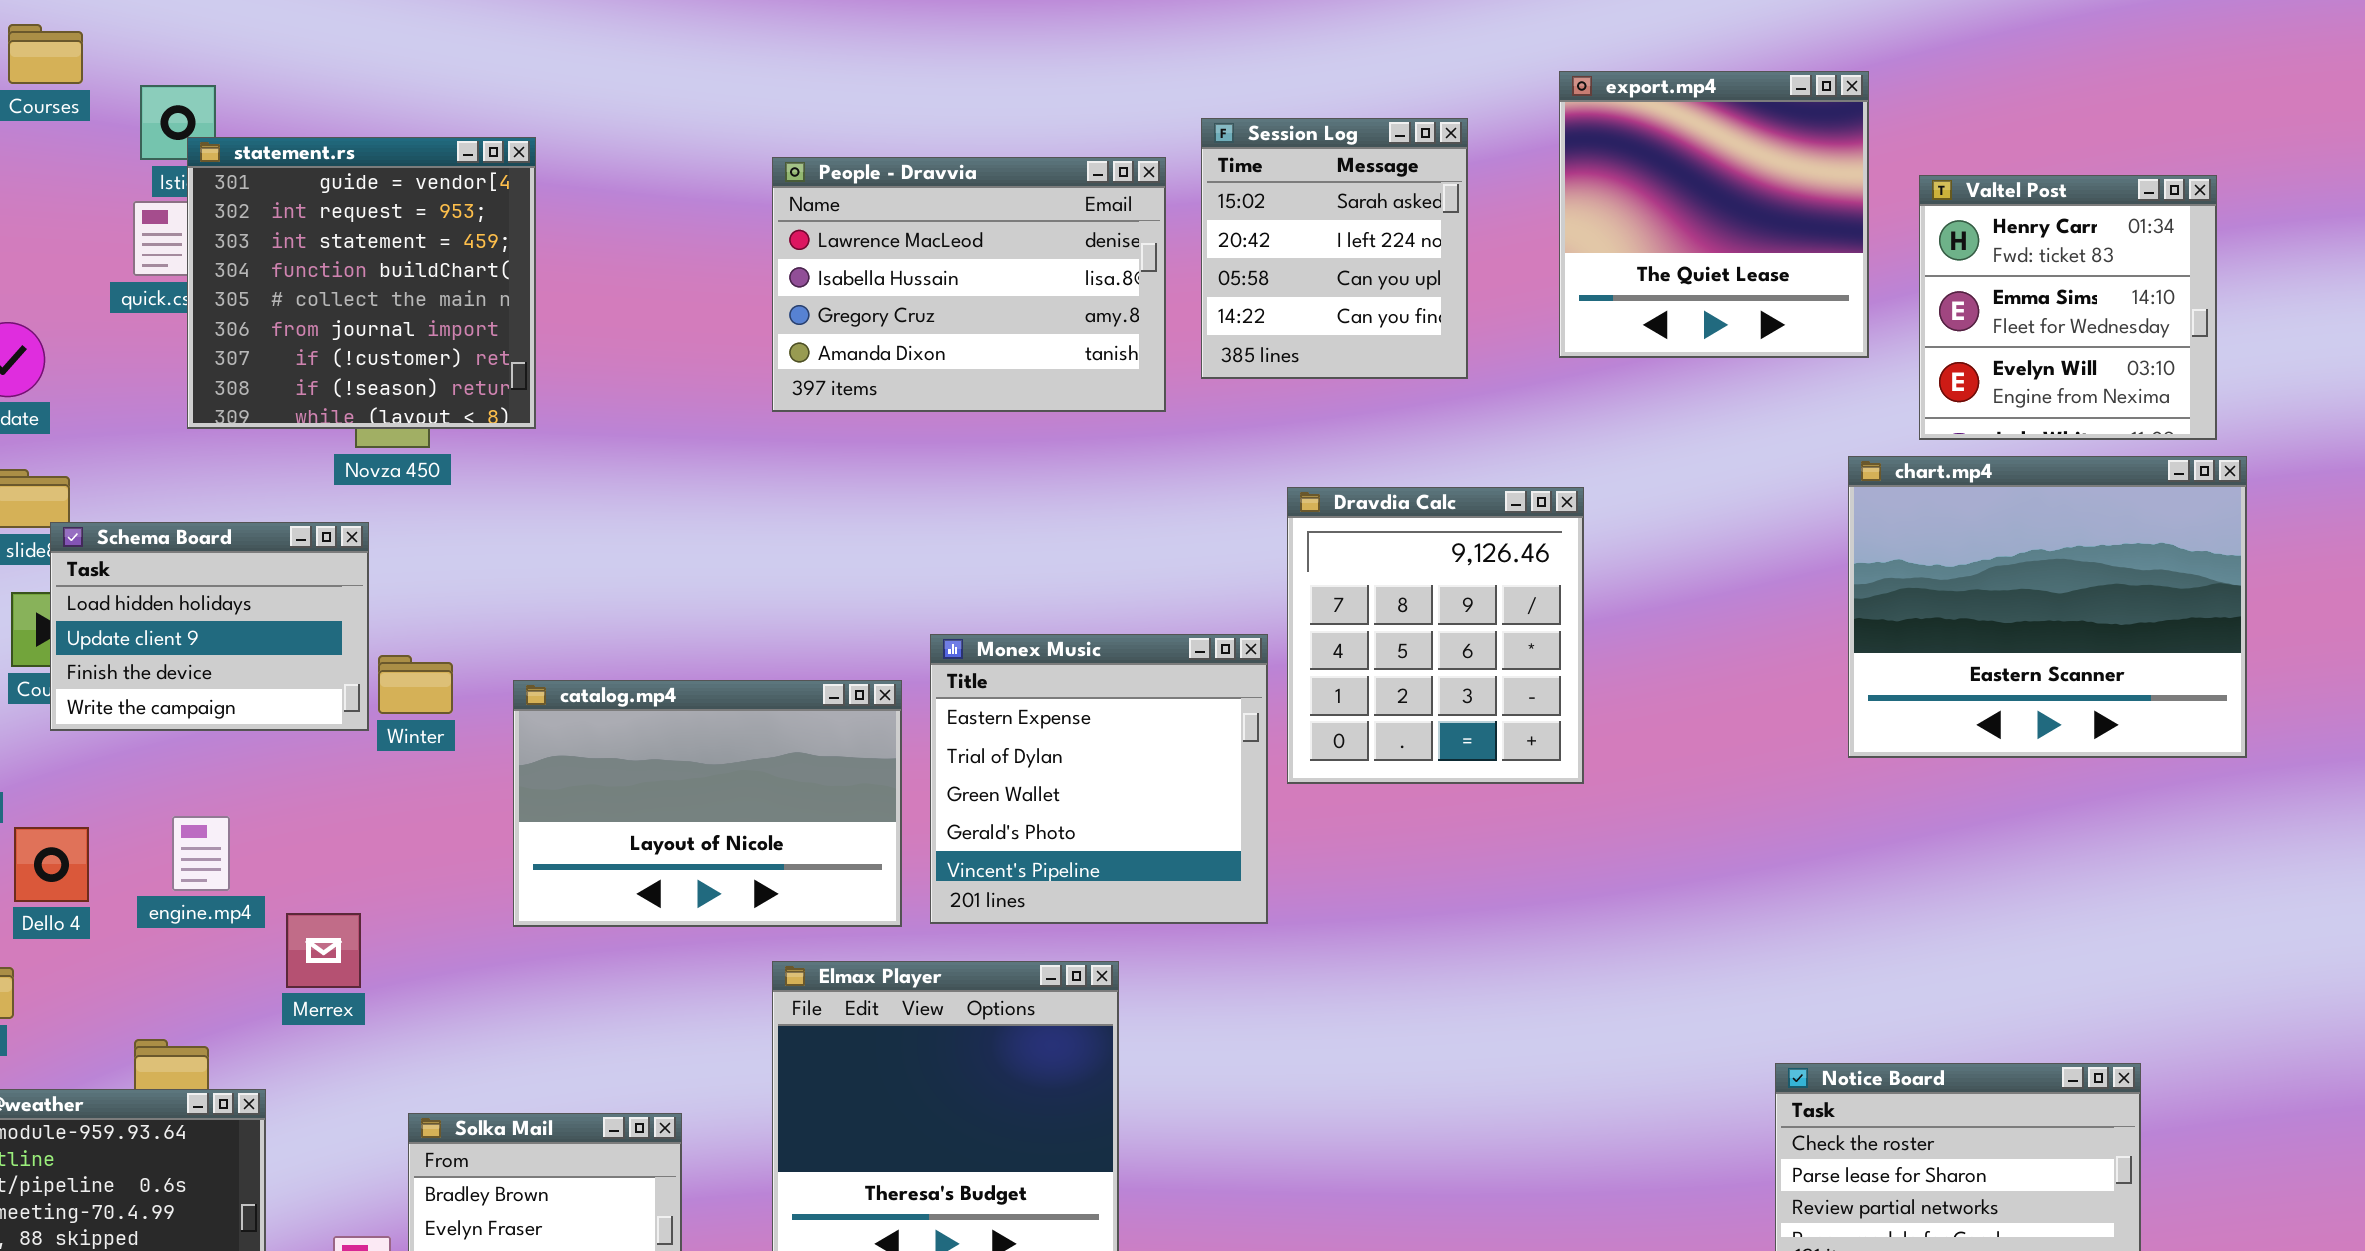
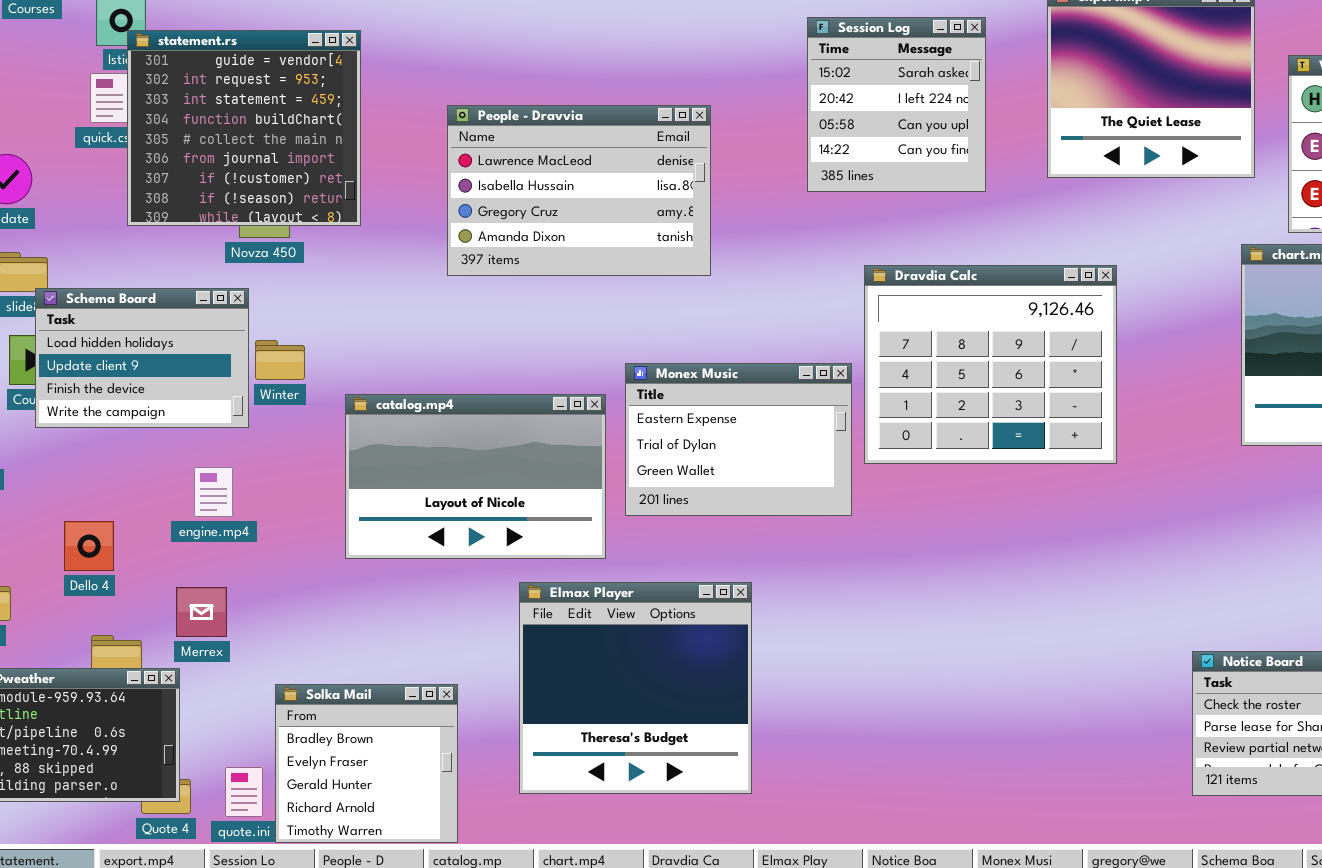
People - Dravvia: [772,157,1166,412] -> [447,105,711,276], moved
Dravdia Calc: [1287,487,1584,784] -> [864,265,1117,464], resized
Monex Music: [930,634,1268,924] -> [625,363,852,516], resized
Winter: [378,655,453,714] -> [255,340,305,380], moved
engine.mp4: [172,816,230,891] -> [194,467,233,517], moved
Dello 4: [14,827,89,902] -> [64,521,114,571], moved
Merrex: [286,913,361,988] -> [176,587,227,637], moved

